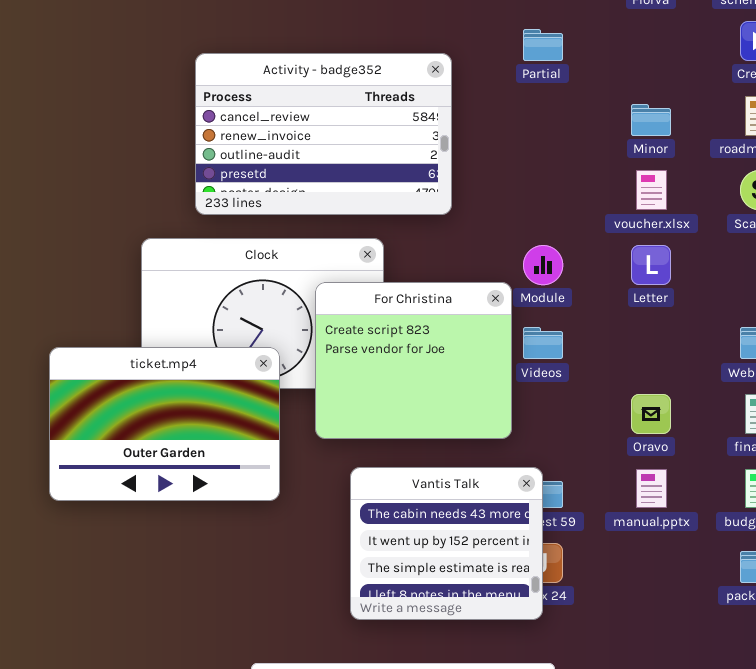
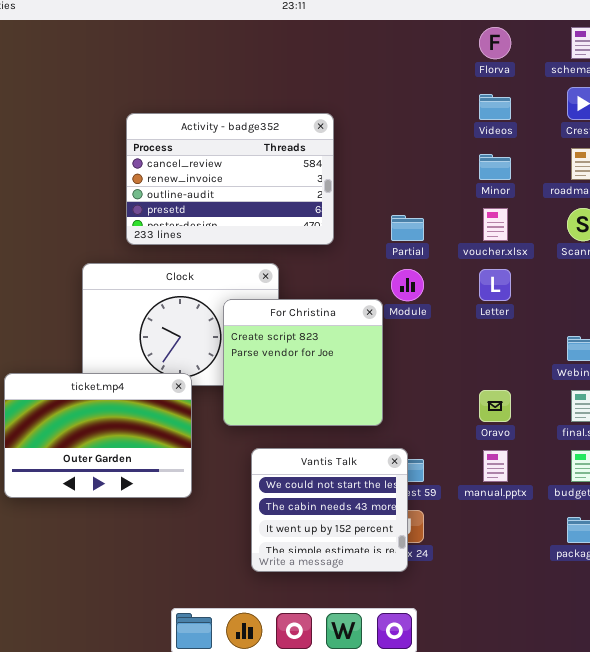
Partial: [523,29,563,61] -> [391,215,424,241], moved
Videos: [523,327,563,359] -> [479,94,511,120], moved
ticket.mp4: [49,347,280,501] -> [4,373,192,498], moved
Vantis Talk: [350,467,543,620] -> [251,448,408,572], scrolled up 1 row

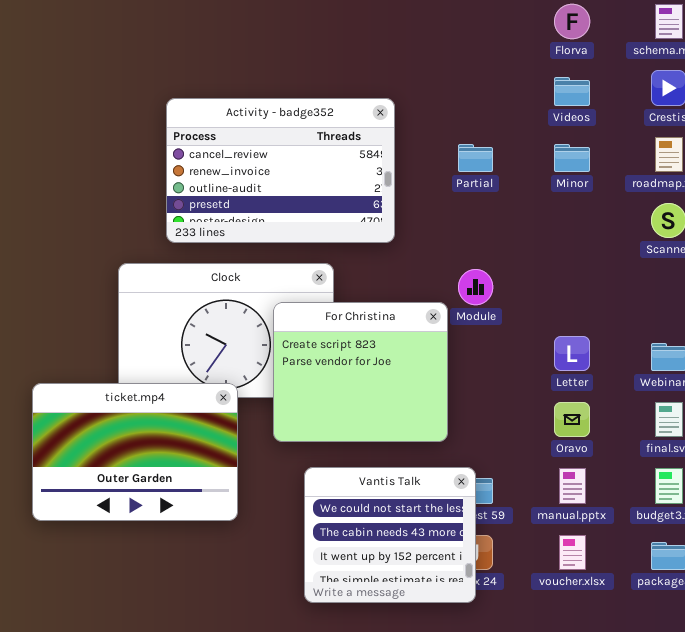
voucher.xlsx: [483,208,508,241] -> [559,535,586,570], moved
Partial: [391,215,424,241] -> [458,144,493,172], moved
Letter: [479,269,511,301] -> [554,336,590,371], moved

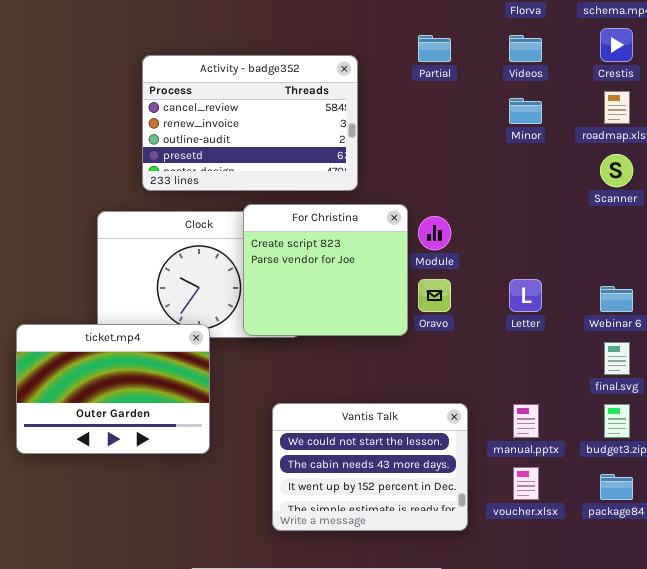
Partial: [458,144,493,172] -> [418,35,451,62], moved
For Christina: [273,302,448,442] -> [243,204,408,336], moved
Oravo: [554,402,590,437] -> [418,279,451,312], moved
Vantis Talk: [304,467,476,603] -> [272,403,468,531], resized

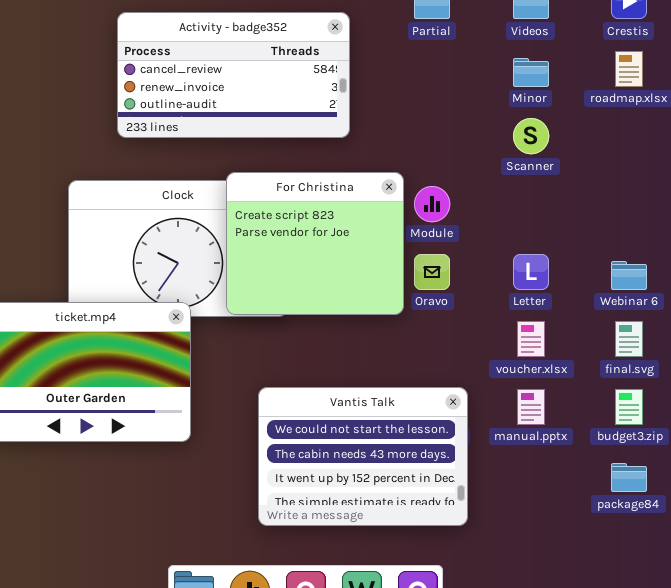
Activity - badge352: [142,55,358,191] -> [117,12,350,138], resized
Scanner: [600,154,633,187] -> [513,118,549,154], moved
voucher.xlsx: [513,467,539,500] -> [517,321,545,357], moved

